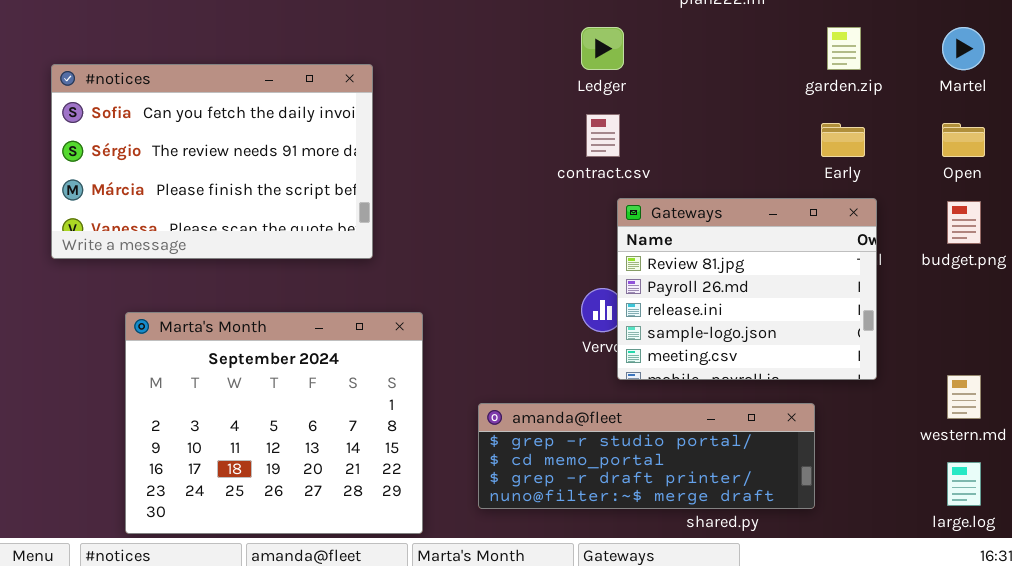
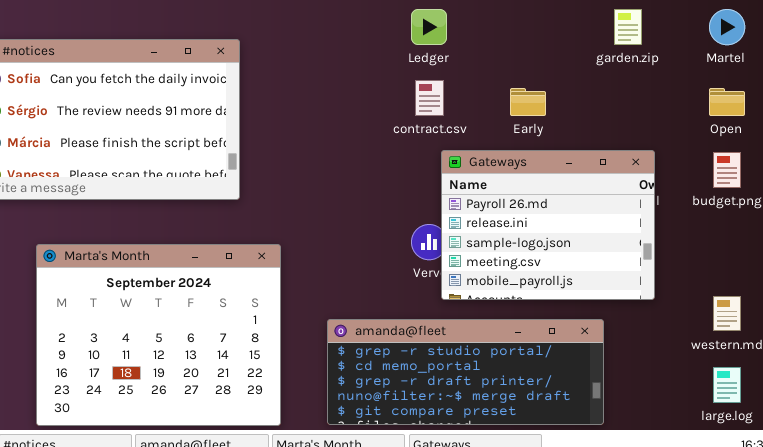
Early: [821,123,865,157] -> [510,88,546,116], moved
Gateways: [617,198,877,380] -> [441,150,655,300], scrolled down 1 row
amanda@fleet: [478,403,815,509] -> [327,319,604,425], resized

